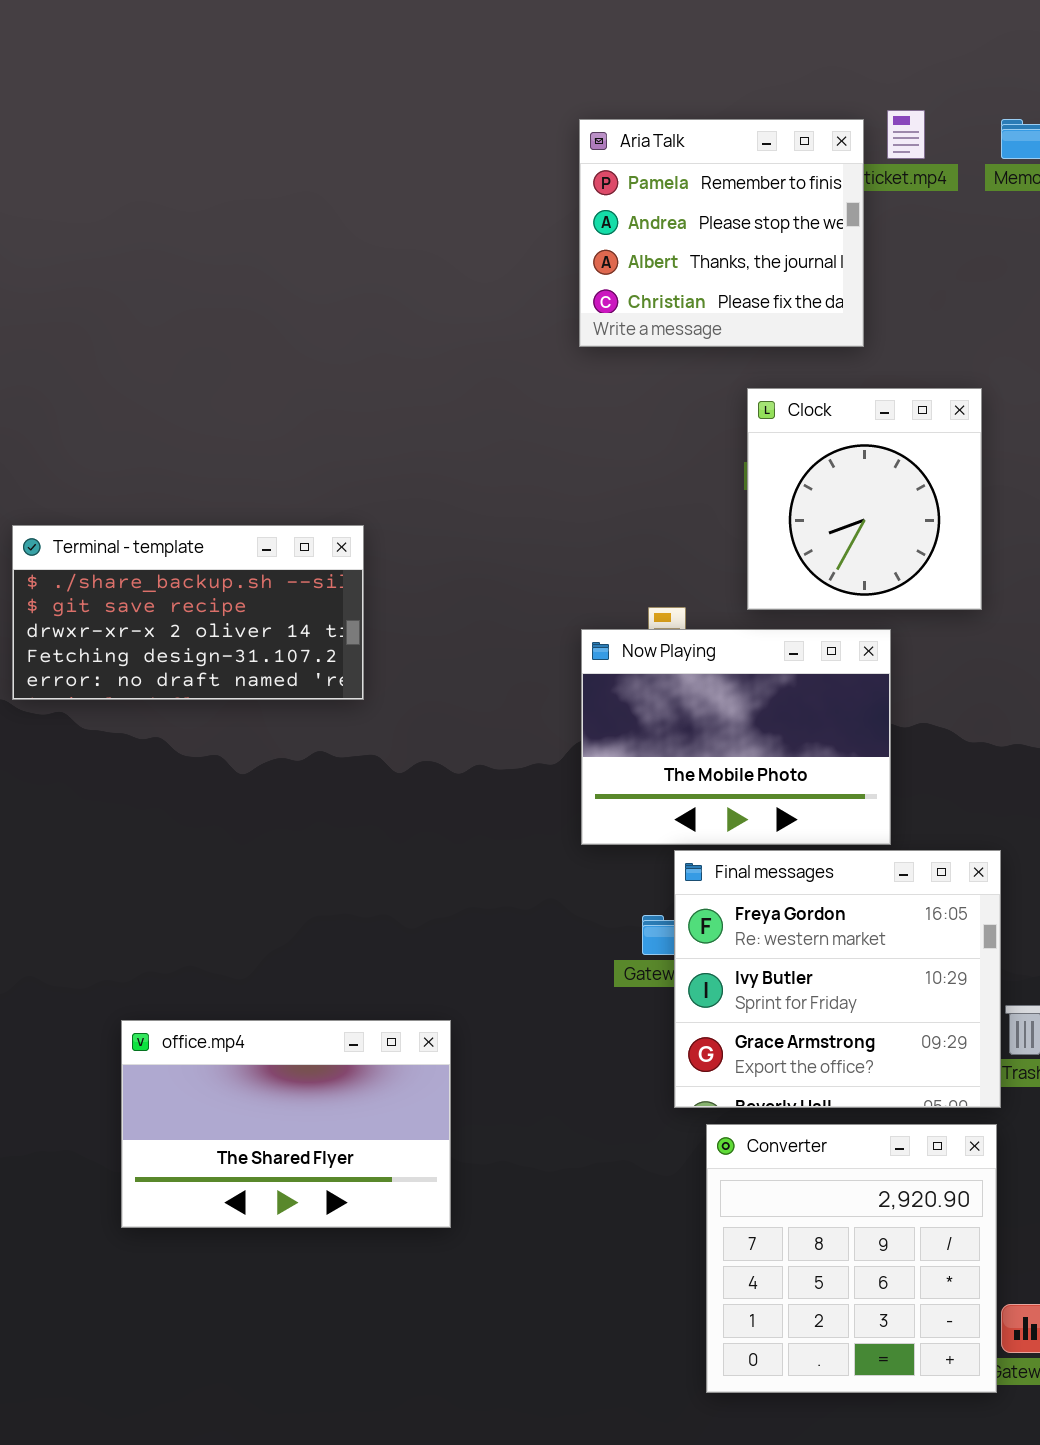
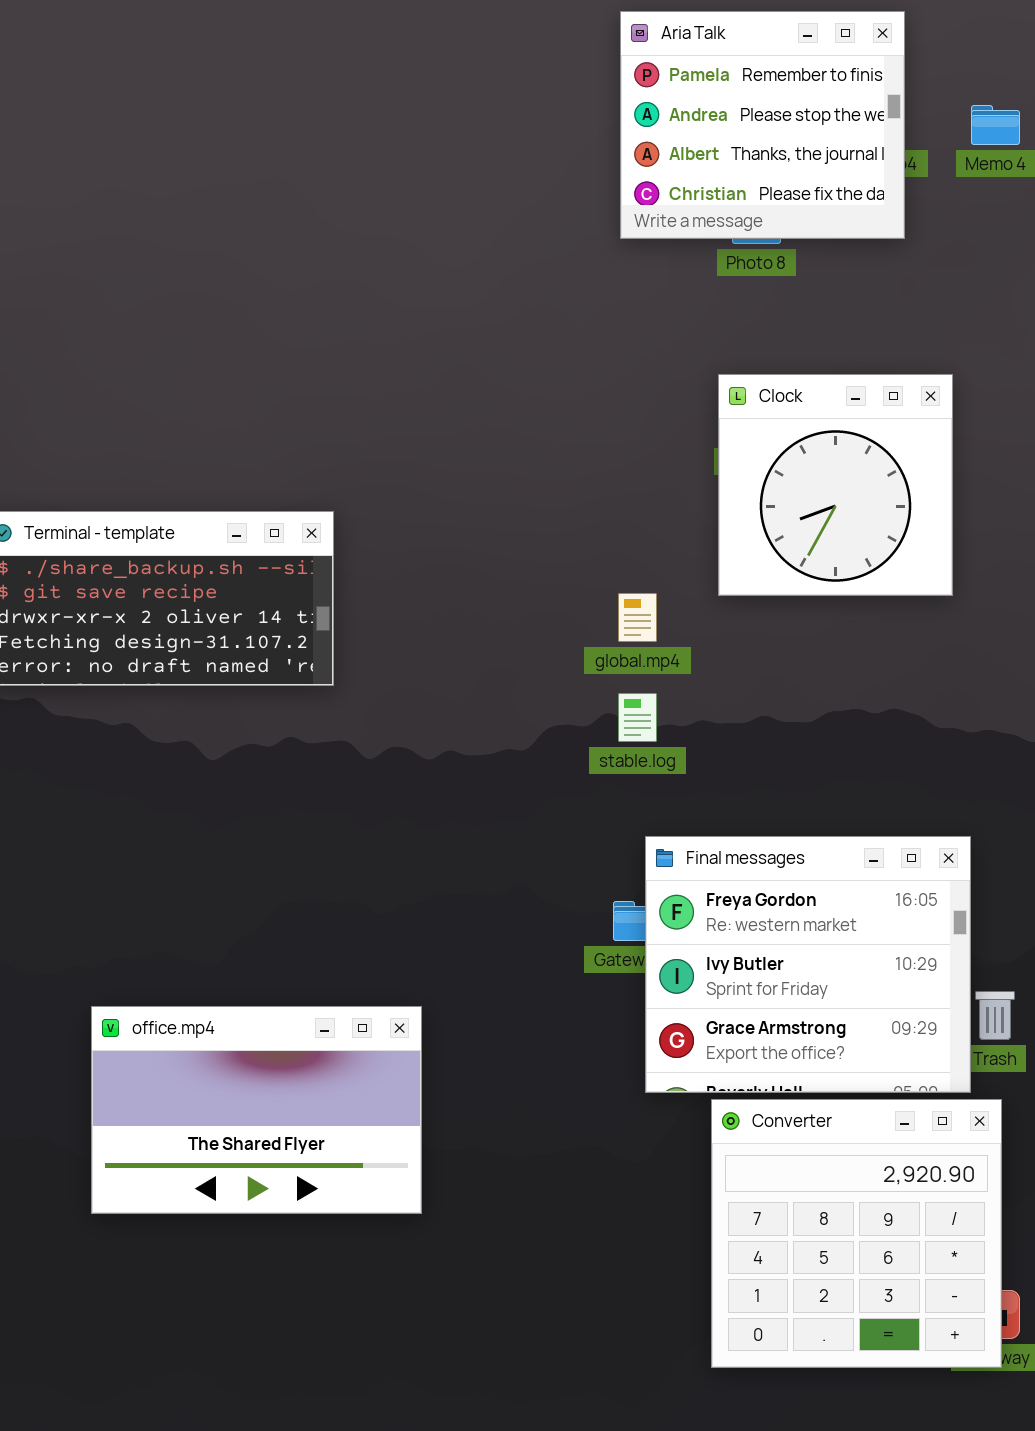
Aria Talk: [579,119,864,347] -> [620,11,905,239], moved
Now Playing: [581,629,891,845] -> none, closed
Converter: [706,1124,997,1393] -> [711,1099,1002,1368], moved

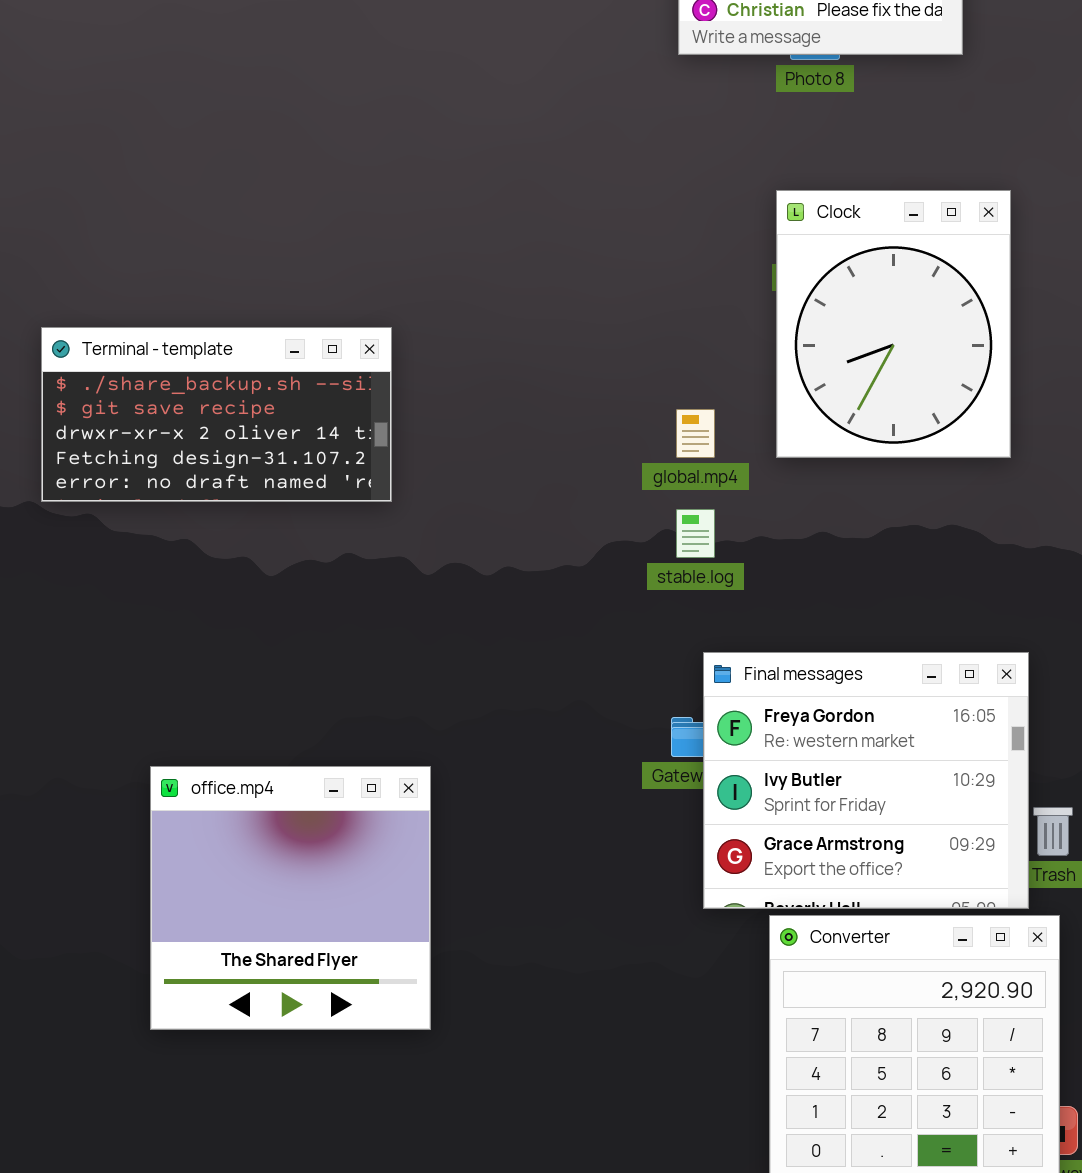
Clock: [718,374,953,596] -> [776,190,1011,458], resized
office.mp4: [91,1006,422,1214] -> [150,766,431,1030], resized

